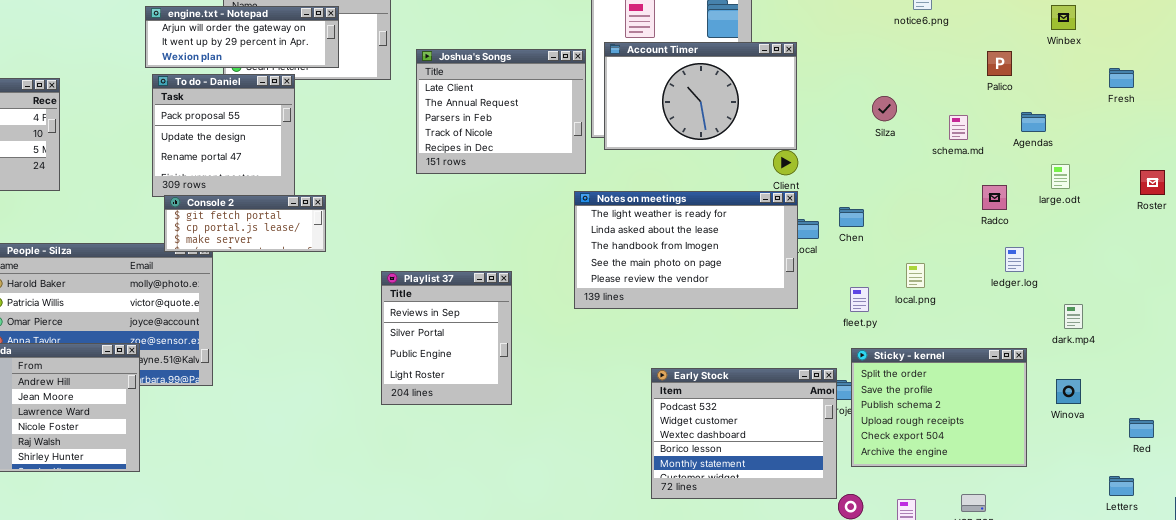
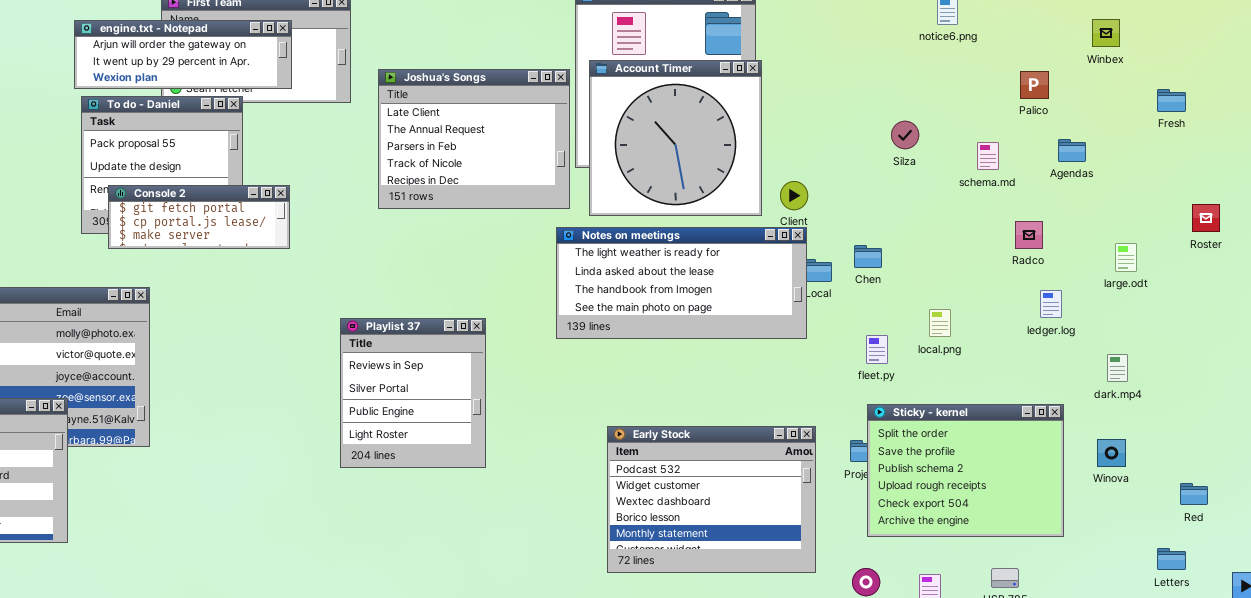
Account Timer: [604,42,797,150] -> [589,60,762,216], resized
large.odt: [1051,164,1070,189] -> [1115,243,1137,272], moved
Notes on meetings: [574,191,798,309] -> [556,227,807,339], resized
Console 2: [164,195,326,252] -> [108,185,290,249], moved
Early Stock: [651,368,837,499] -> [607,426,816,573], moved

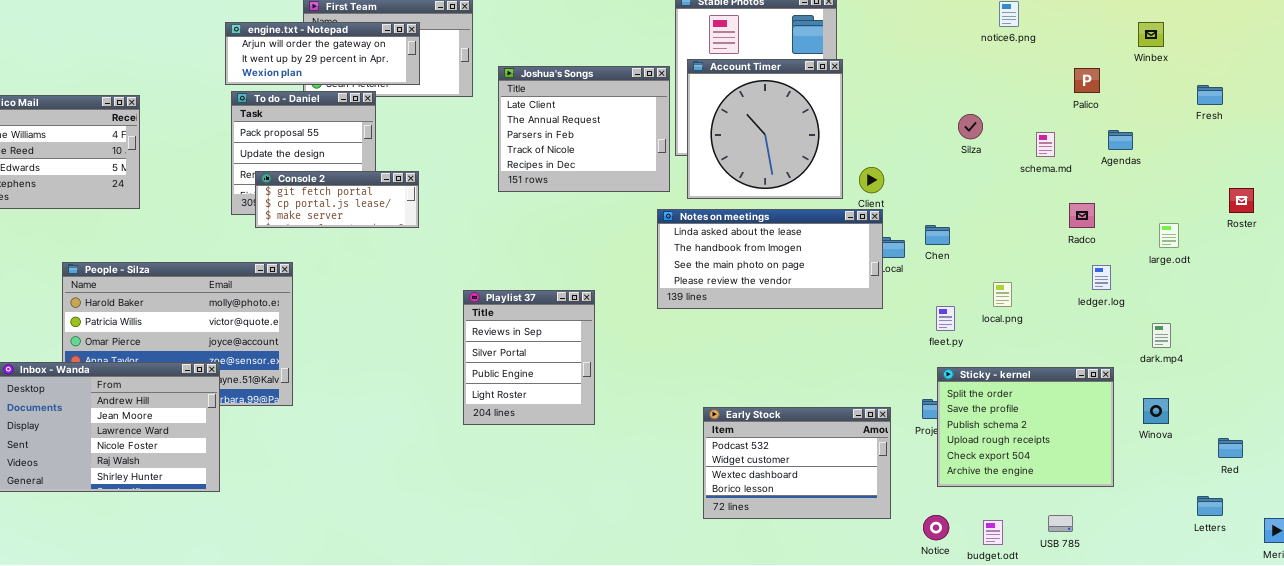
Notes on meetings: [556,227,807,339] -> [657,209,883,309], scrolled down 1 row
Early Stock: [607,426,816,573] -> [703,407,891,519], resized

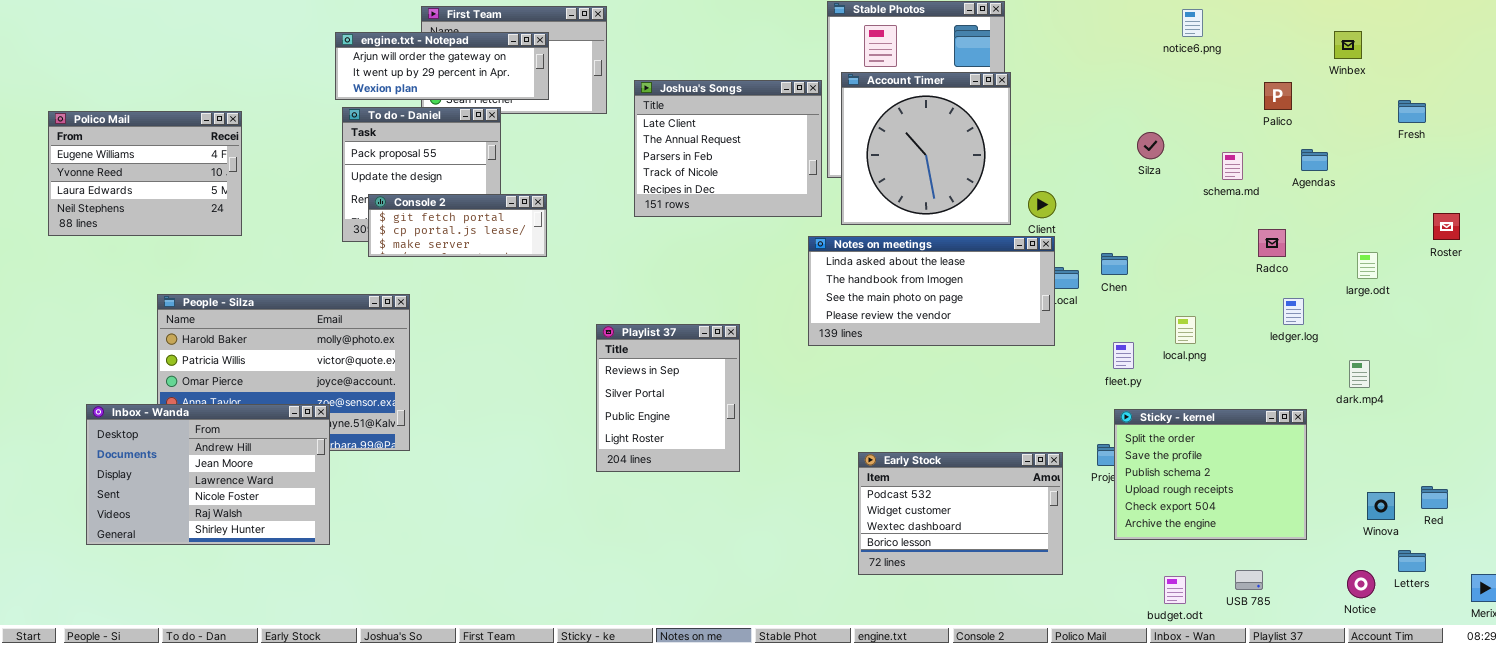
Winova: [1143,398,1169,424] -> [1367,492,1395,520], moved
Notice: [923,515,949,540] -> [1347,570,1375,598], moved

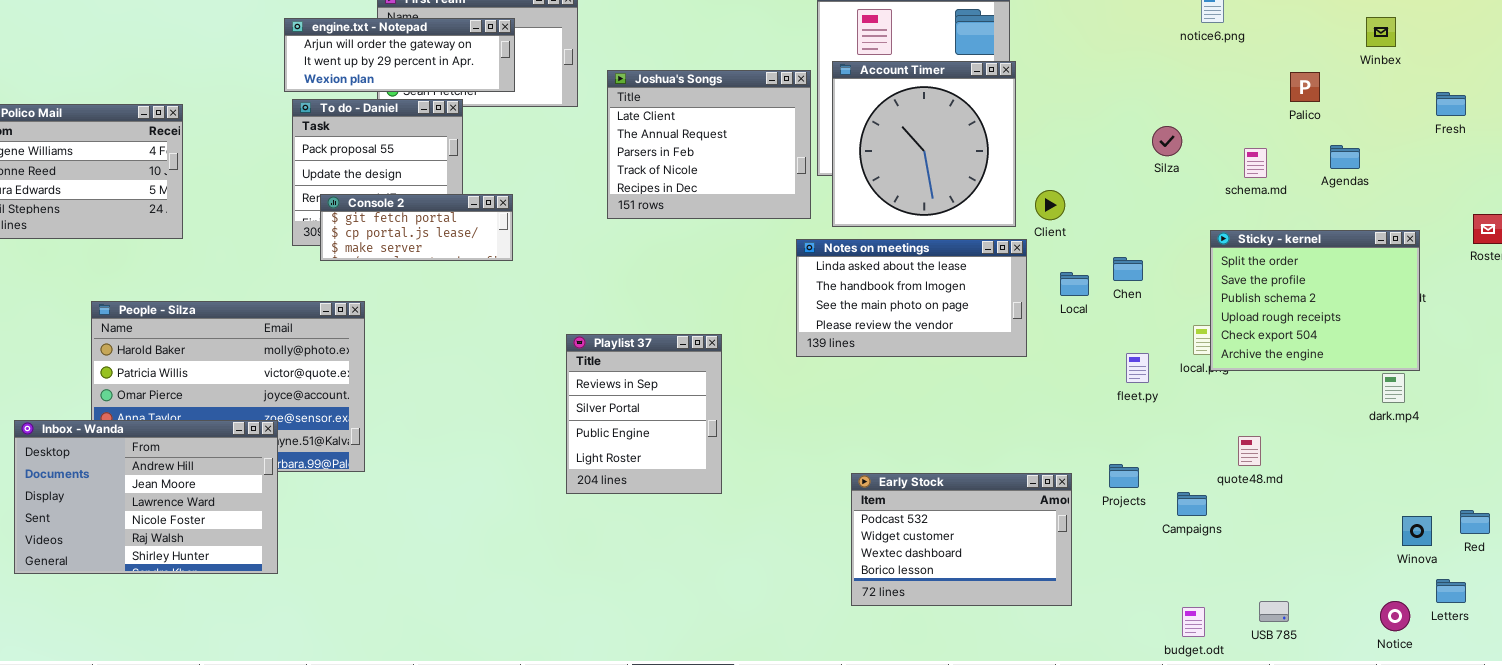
Notes on meetings: [808,236,1055,346] -> [796,239,1027,357], resized
Sticky - kernel: [1114,409,1307,540] -> [1210,230,1420,371], moved

